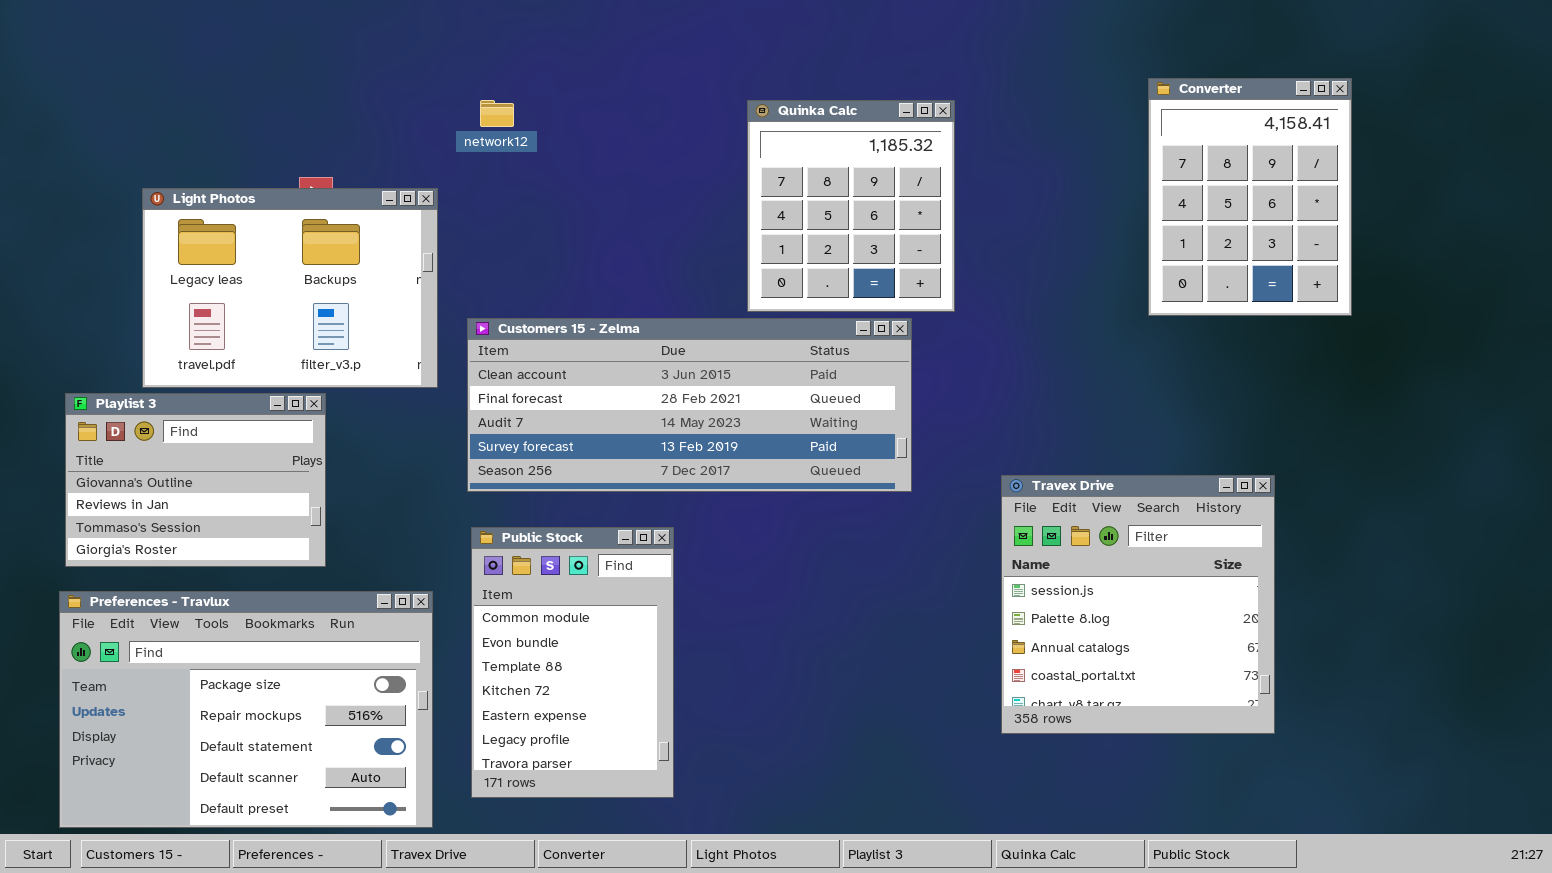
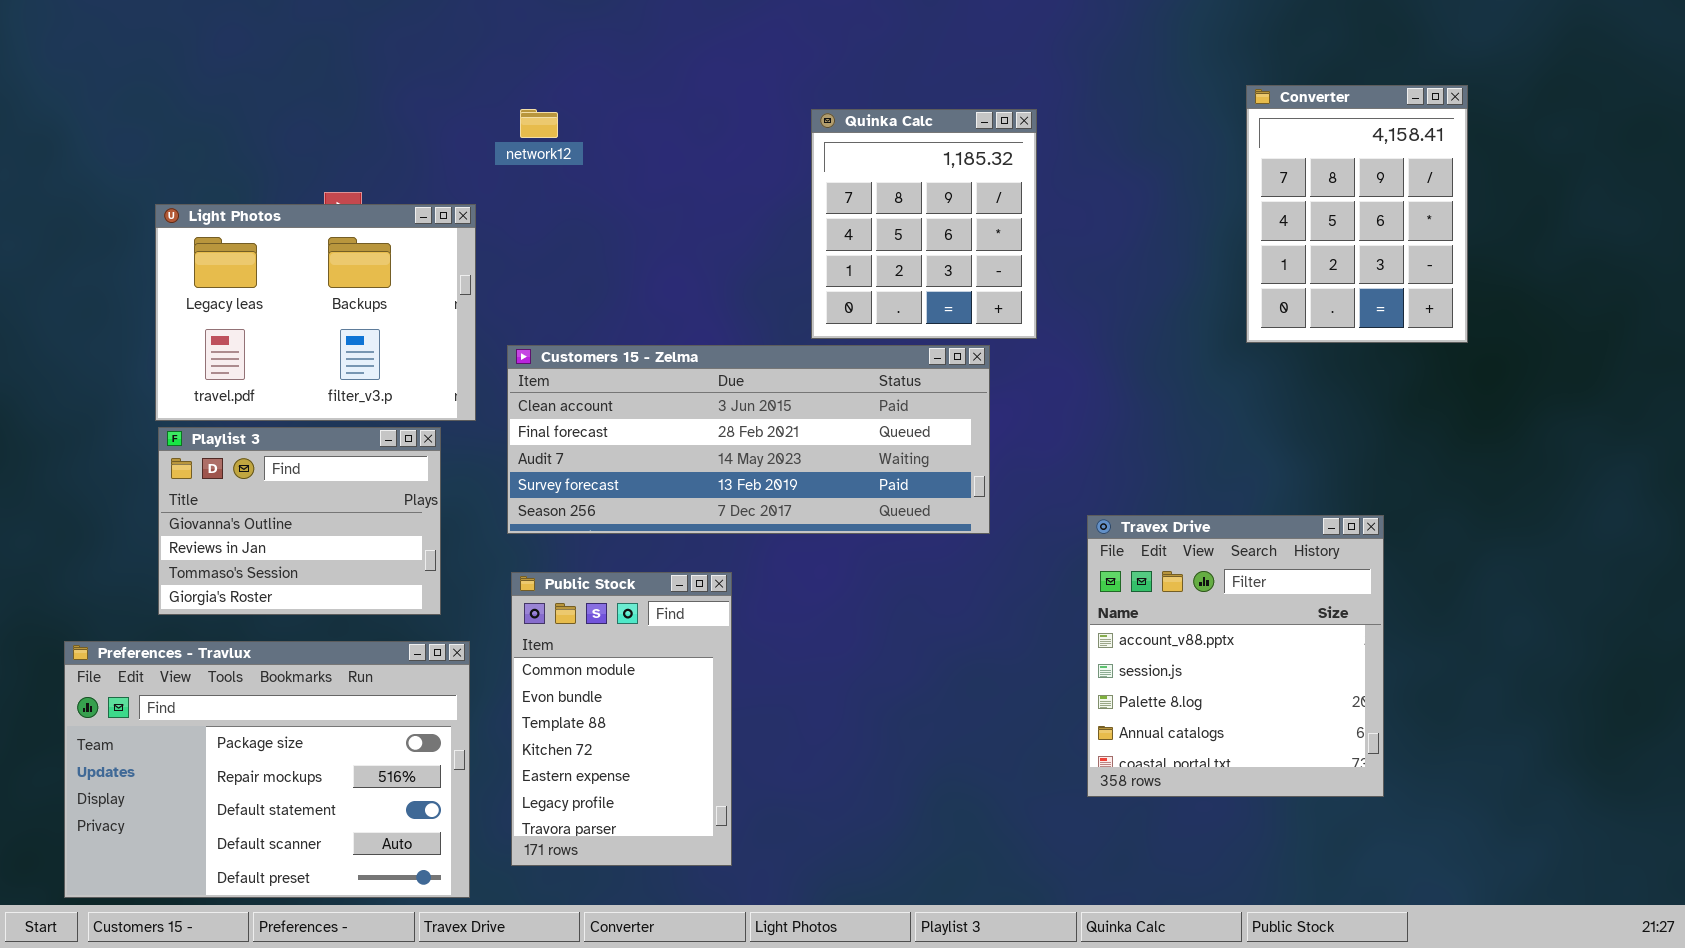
Playlist 3: [65,393,326,567] -> [158,427,441,615], moved
Travex Drive: [1001,475,1275,734] -> [1087,515,1384,797], scrolled up 1 row

